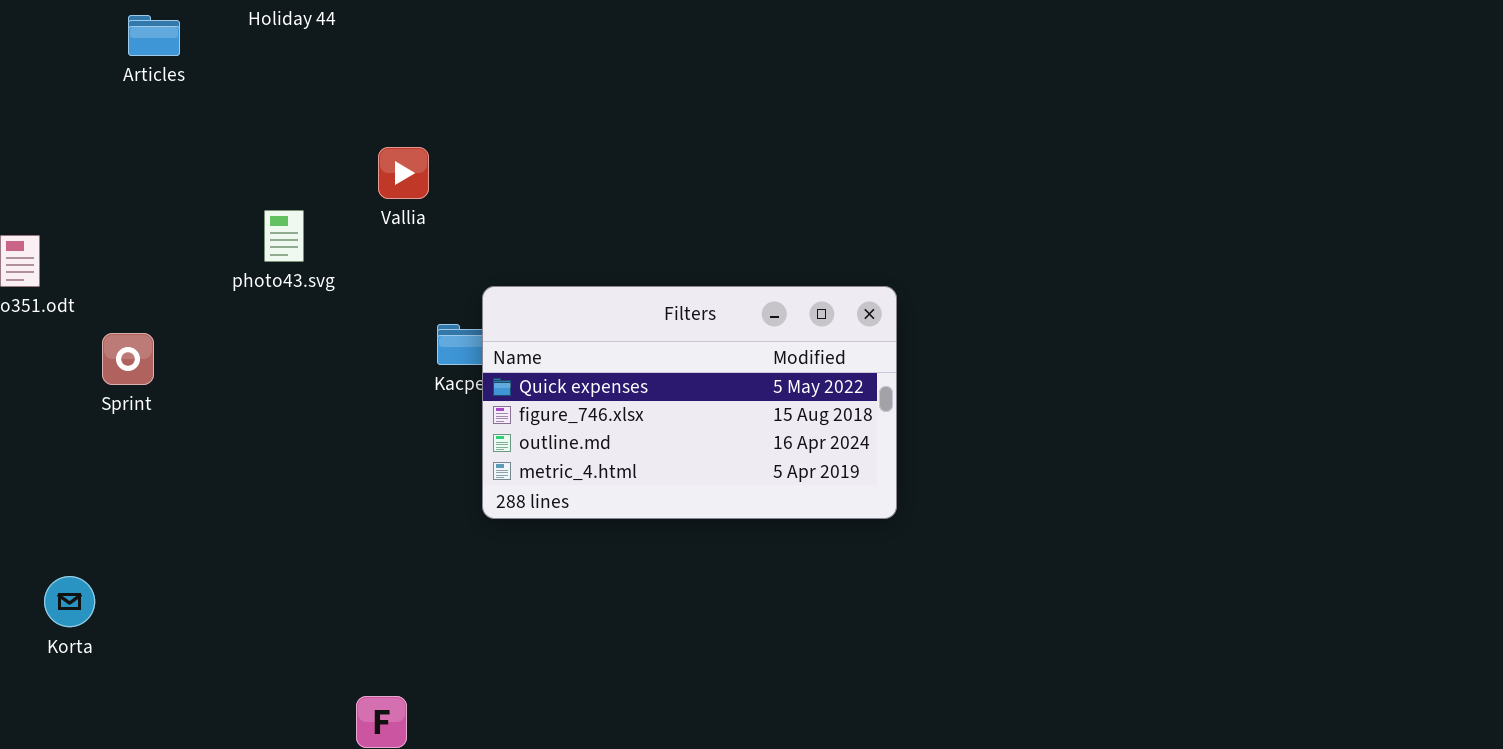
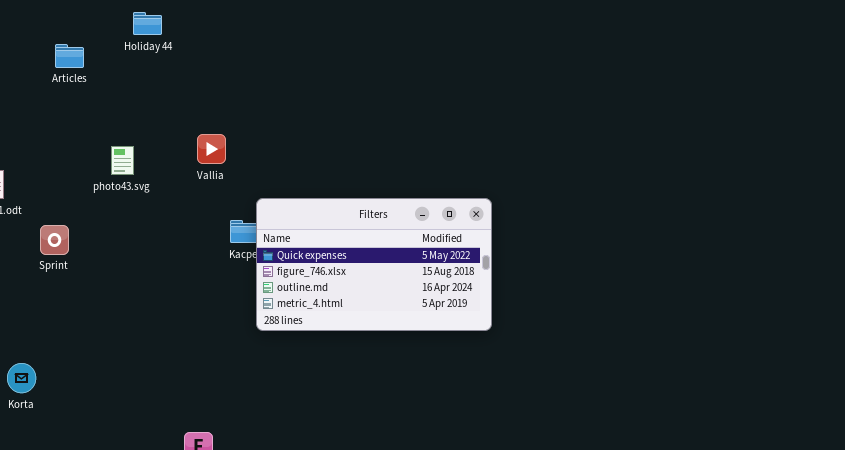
Vallia: [378,147,429,199] -> [197,134,226,164], moved
photo43.svg: [264,210,304,262] -> [111,146,134,175], moved

